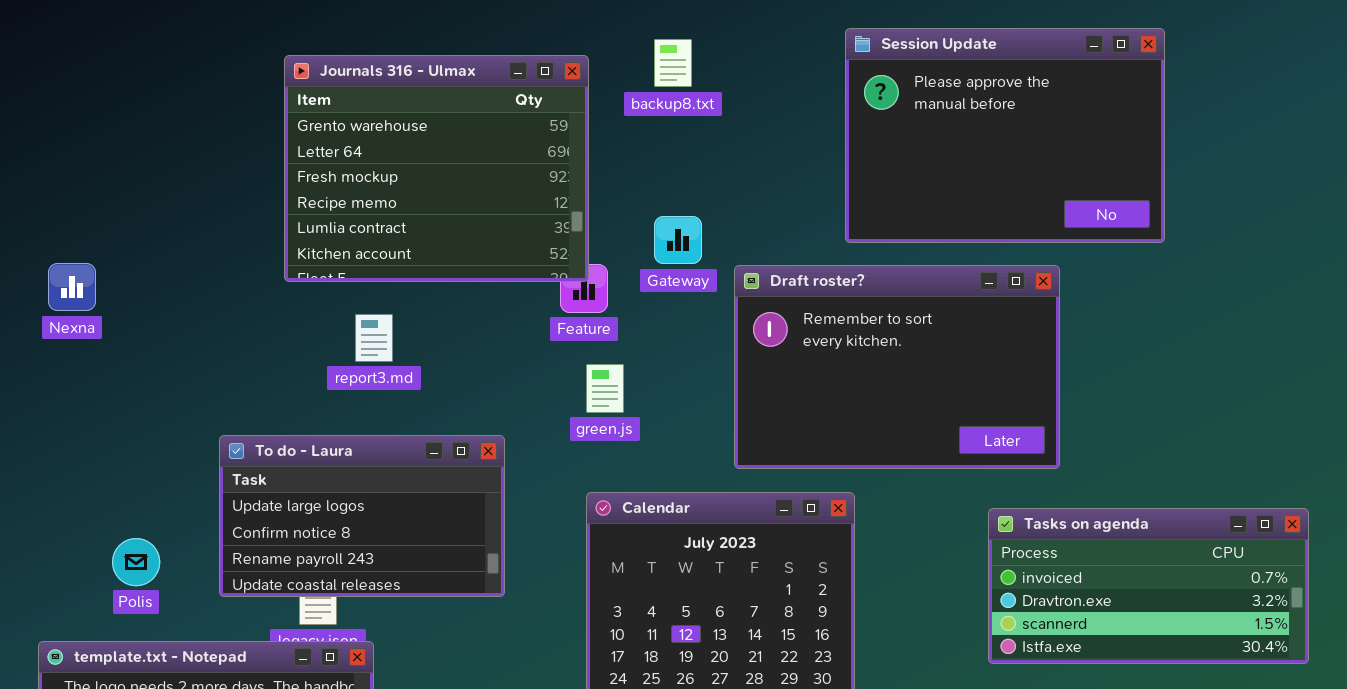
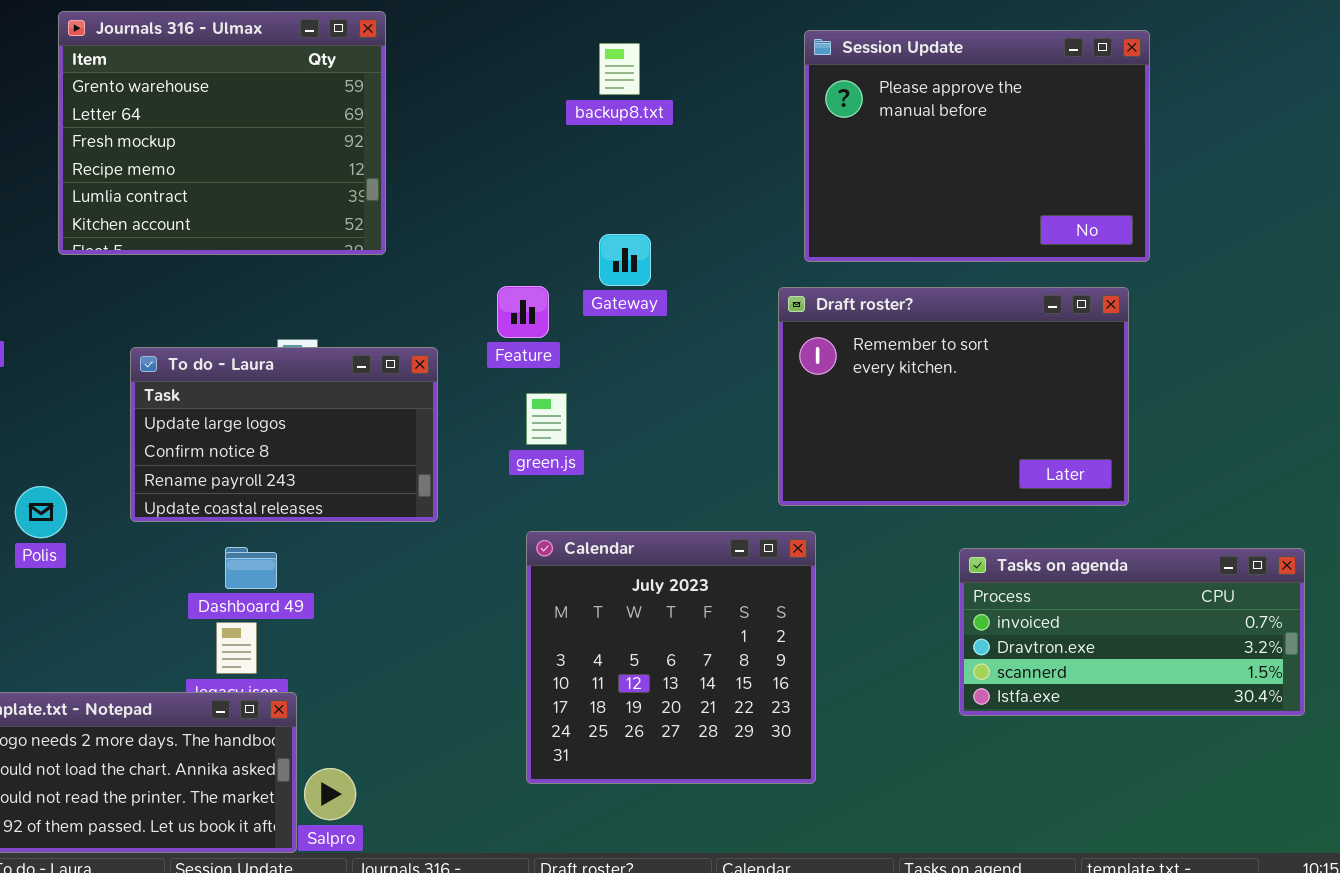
Journals 316 - Ulmax: [284,55,589,282] -> [58,11,386,255], moved
Draft roster?: [734,265,1060,469] -> [778,287,1129,506], moved
To do - Laura: [219,435,505,597] -> [130,347,438,522], moved
Polis: [112,538,160,586] -> [15,486,67,538], moved

